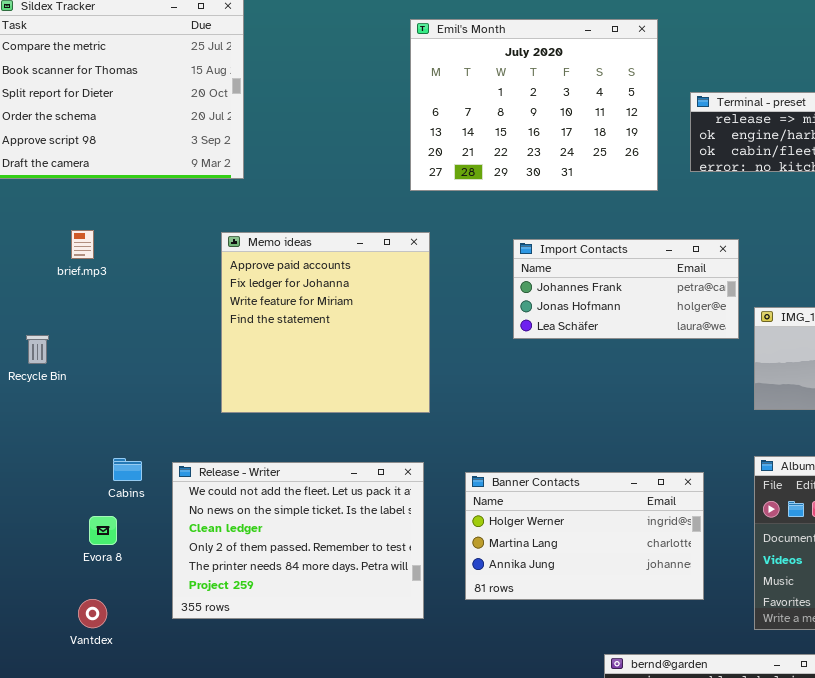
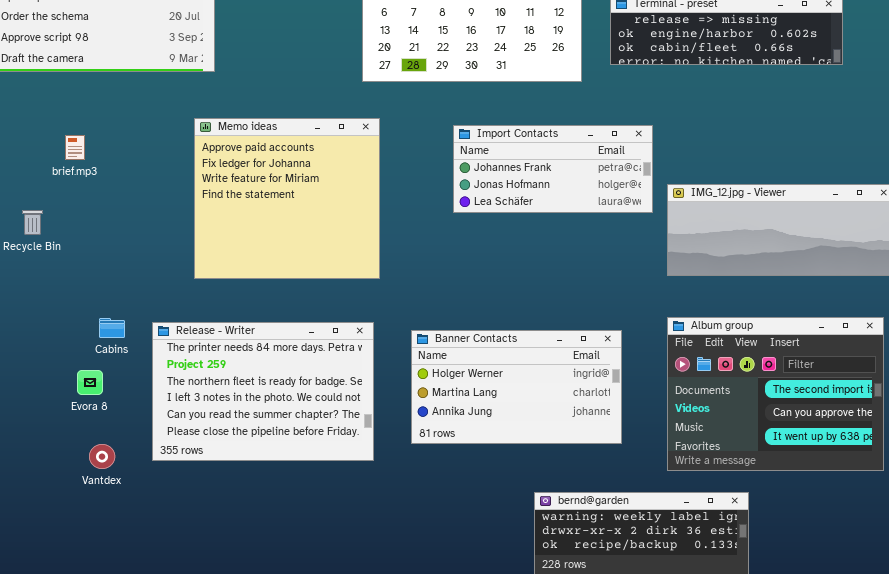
brief.mp3: [71,230,94,259] -> [65,135,85,160], moved
Release - Writer: [172,462,424,619] -> [152,322,374,461], scrolled down 4 rows
Vantdex: [78,599,107,628] -> [89,444,115,469], moved

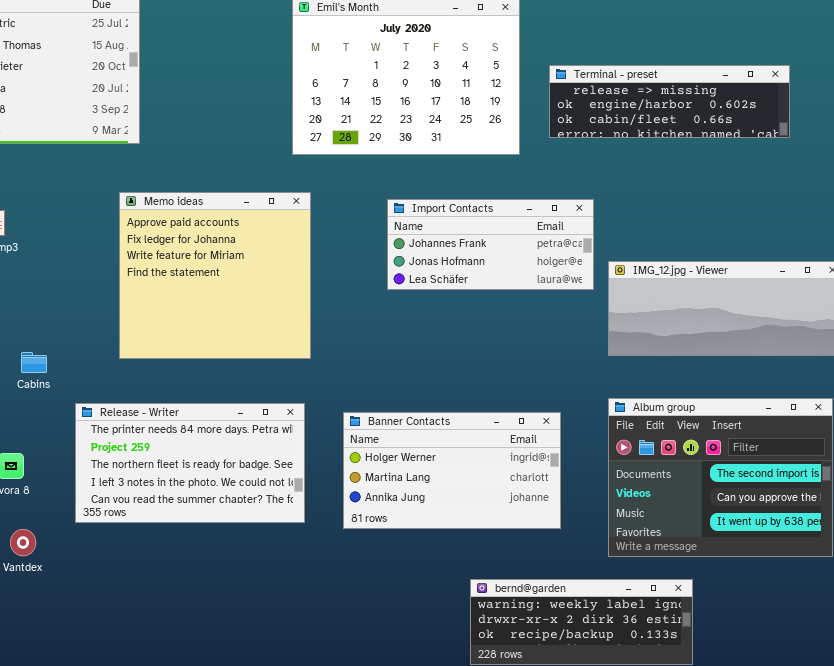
Cabins: [99,318,125,338] -> [21,352,47,373], moved
Release - Writer: [152,322,374,461] -> [75,403,305,523], resized

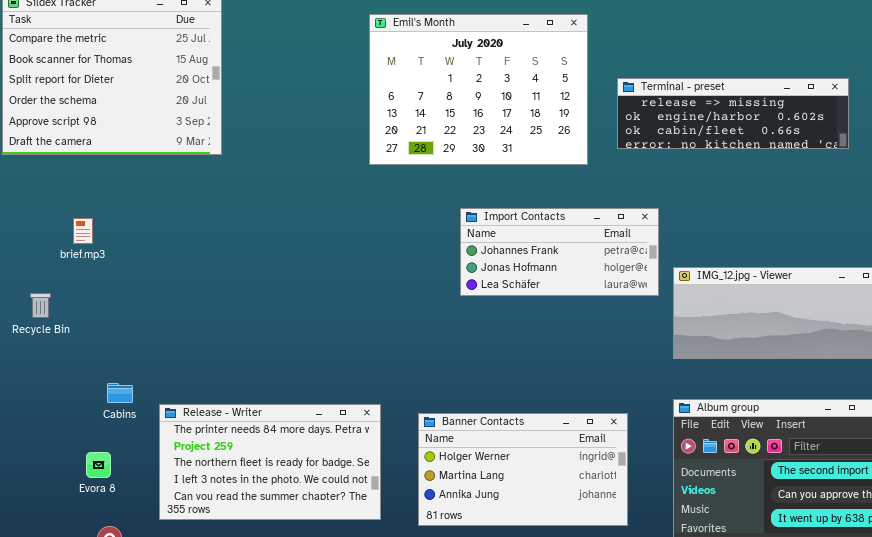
Memo ideas: [119,192,311,359] -> none, closed
Cabins: [21,352,47,373] -> [107,383,133,403], moved

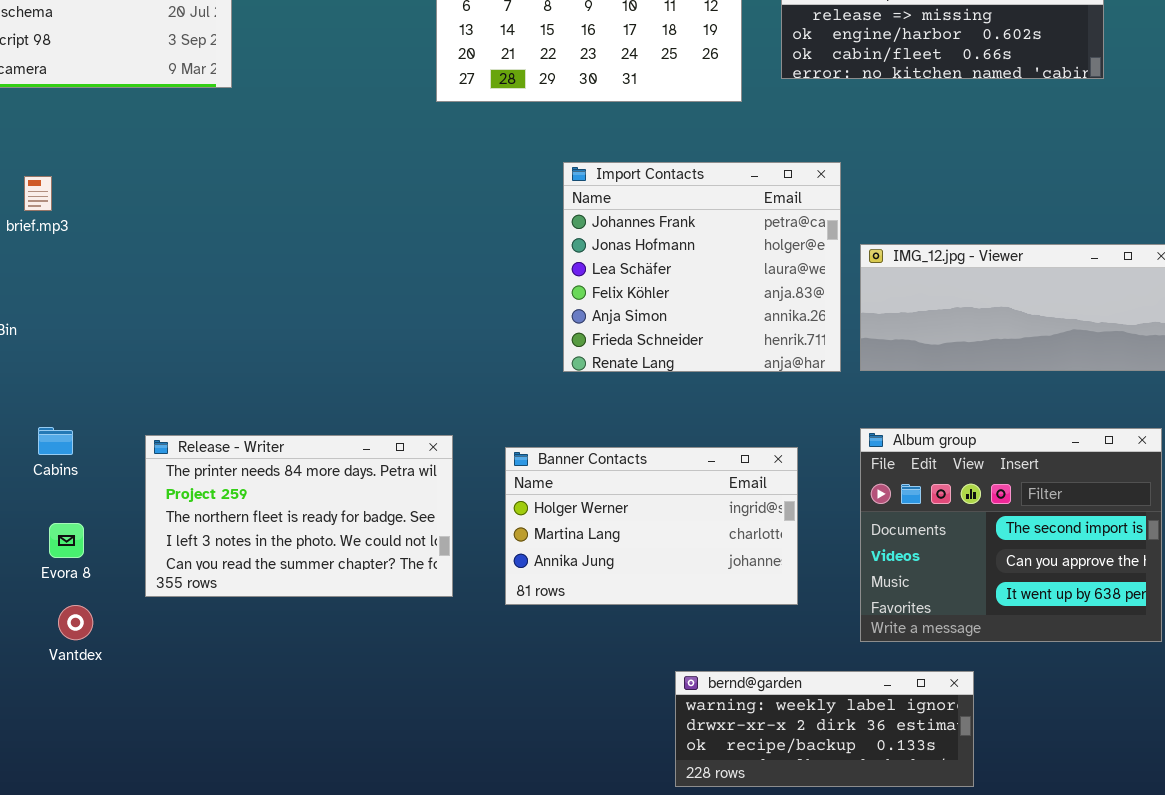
Import Contacts: [460,208,659,296] -> [563,162,841,372], resized
Cabins: [107,383,133,403] -> [38,427,73,455], moved
Evora 8: [86,452,111,478] -> [49,523,84,558], moved

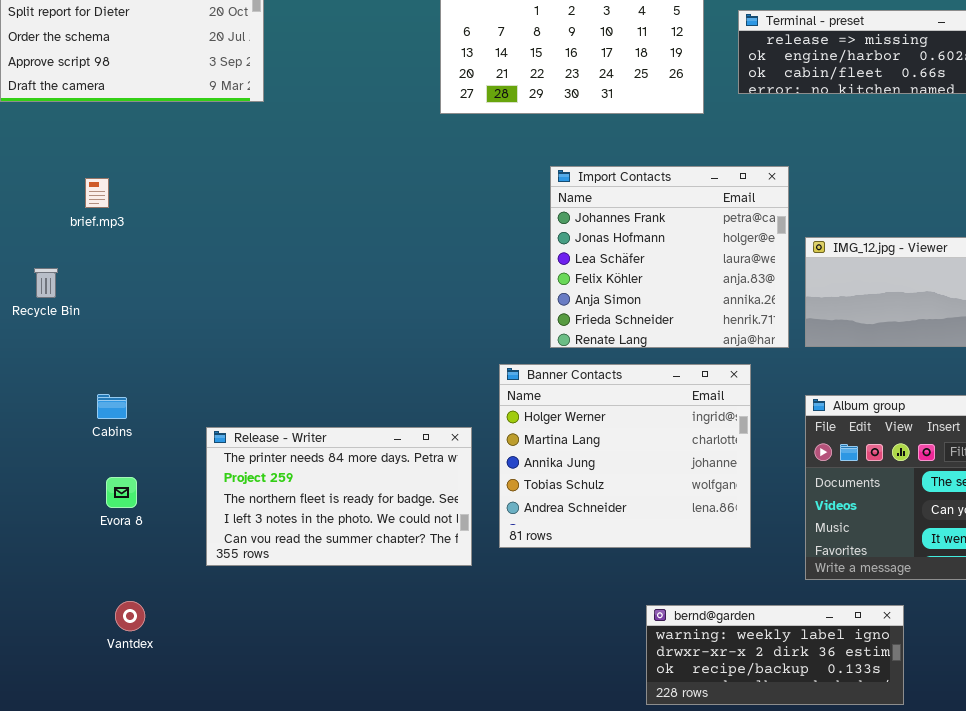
Release - Writer: [145,435,453,597] -> [206,427,472,566], moved
Banner Contacts: [505,447,798,605] -> [499,364,751,548], resized
Vantdex: [58,605,93,640] -> [115,601,145,631], moved

